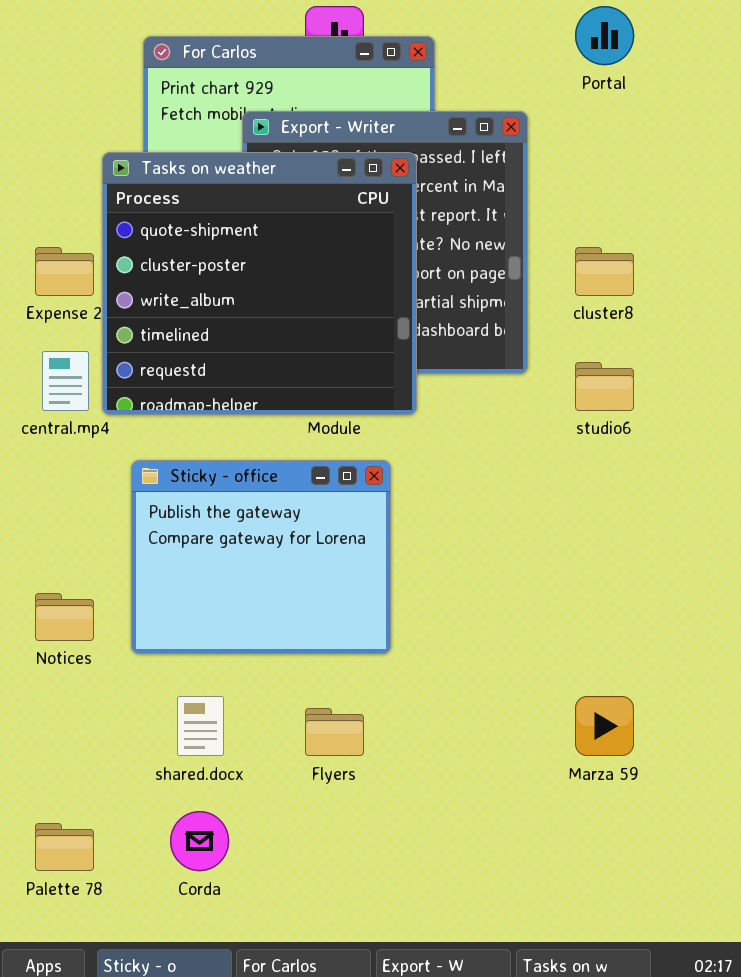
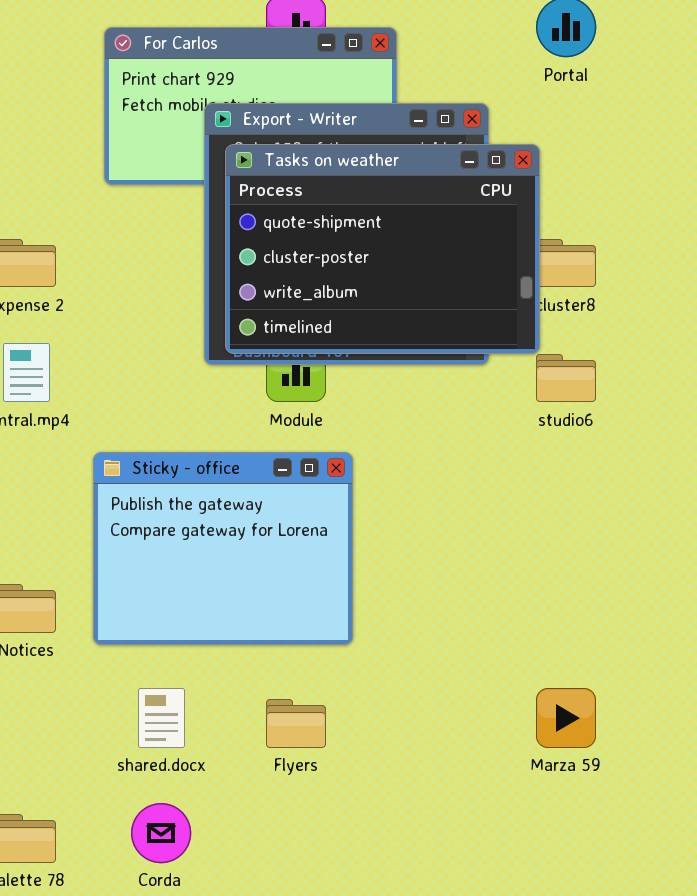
Tasks on weather: [102,152,417,415] -> [225,144,540,354], moved, resized

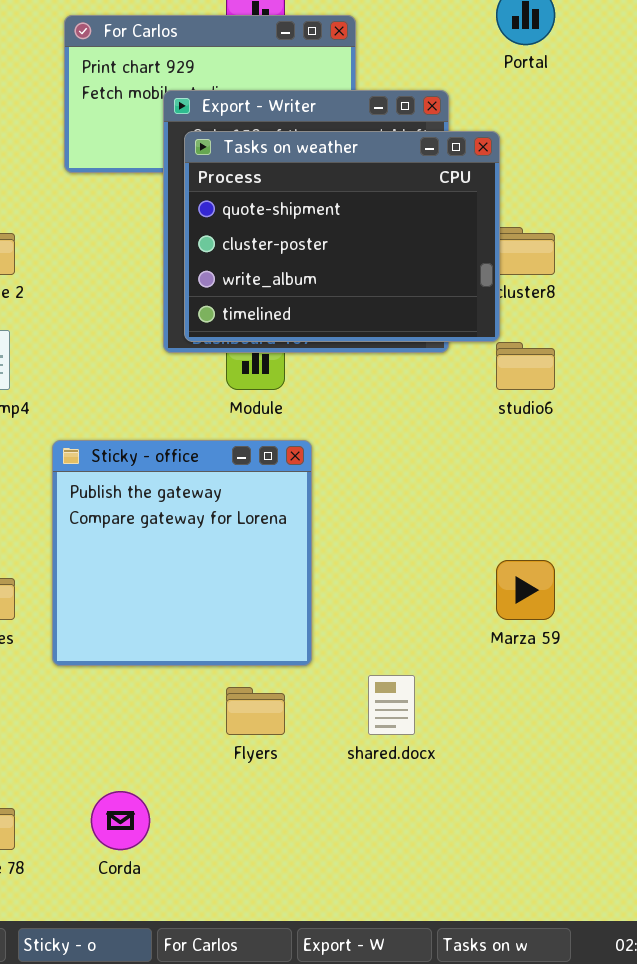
Sticky - office: [93,452,353,645] -> [52,440,312,666], resized
shared.docx: [138,688,185,748] -> [368,675,415,735], moved
Marza 59: [536,688,596,748] -> [496,560,555,620], moved

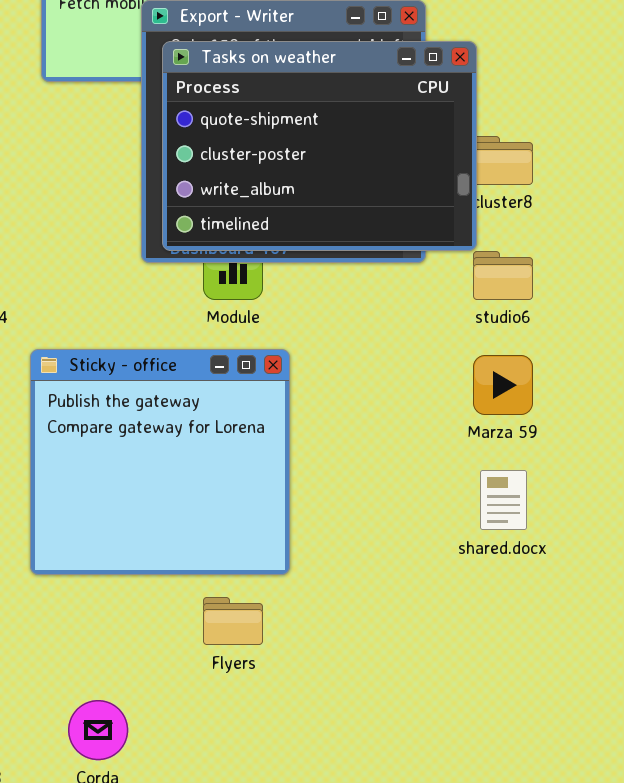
Marza 59: [496,560,555,620] -> [473,355,533,415], moved
shared.docx: [368,675,415,735] -> [480,470,527,530], moved

